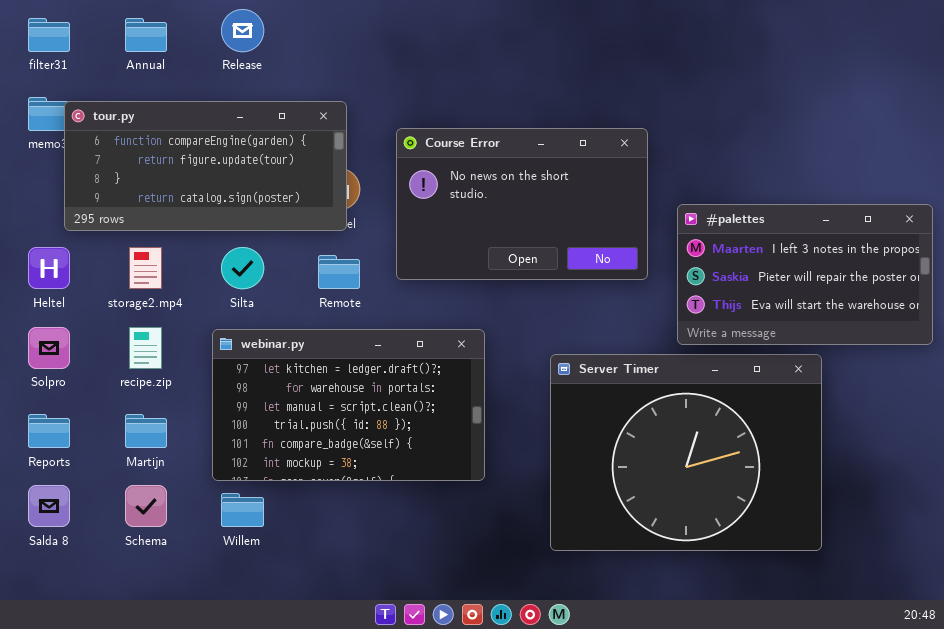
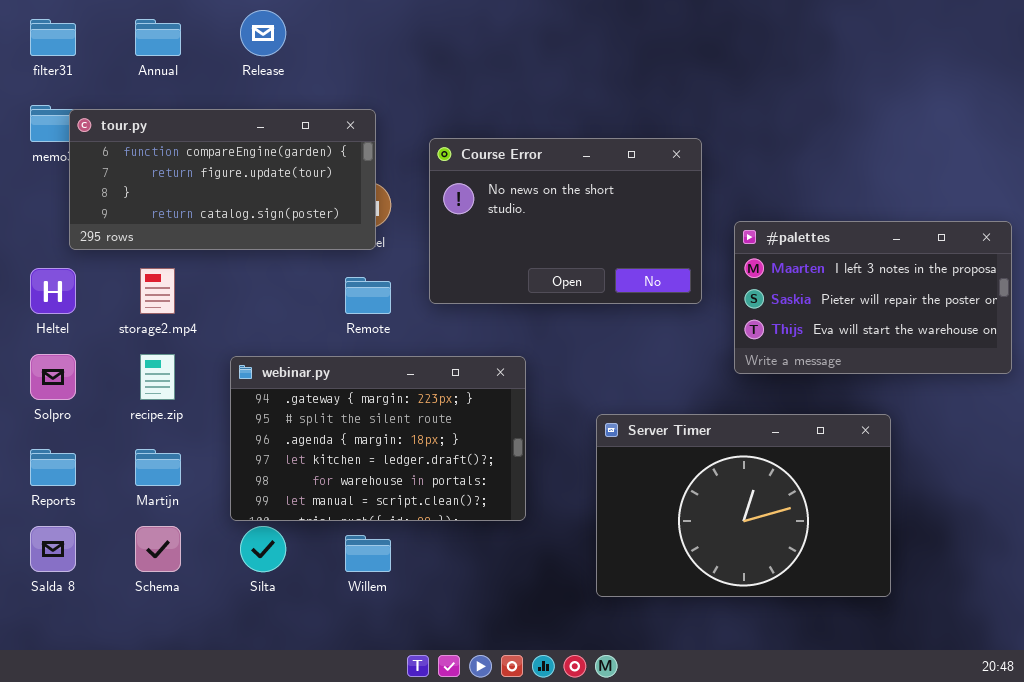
Silta: [221,247,264,289] -> [240,526,286,572], moved
webinar.py: [212,329,485,481] -> [230,356,526,521], scrolled up 3 rows
Server Timer: [550,354,822,551] -> [596,414,891,597], resized
Willem: [221,493,264,527] -> [345,535,391,572], moved

